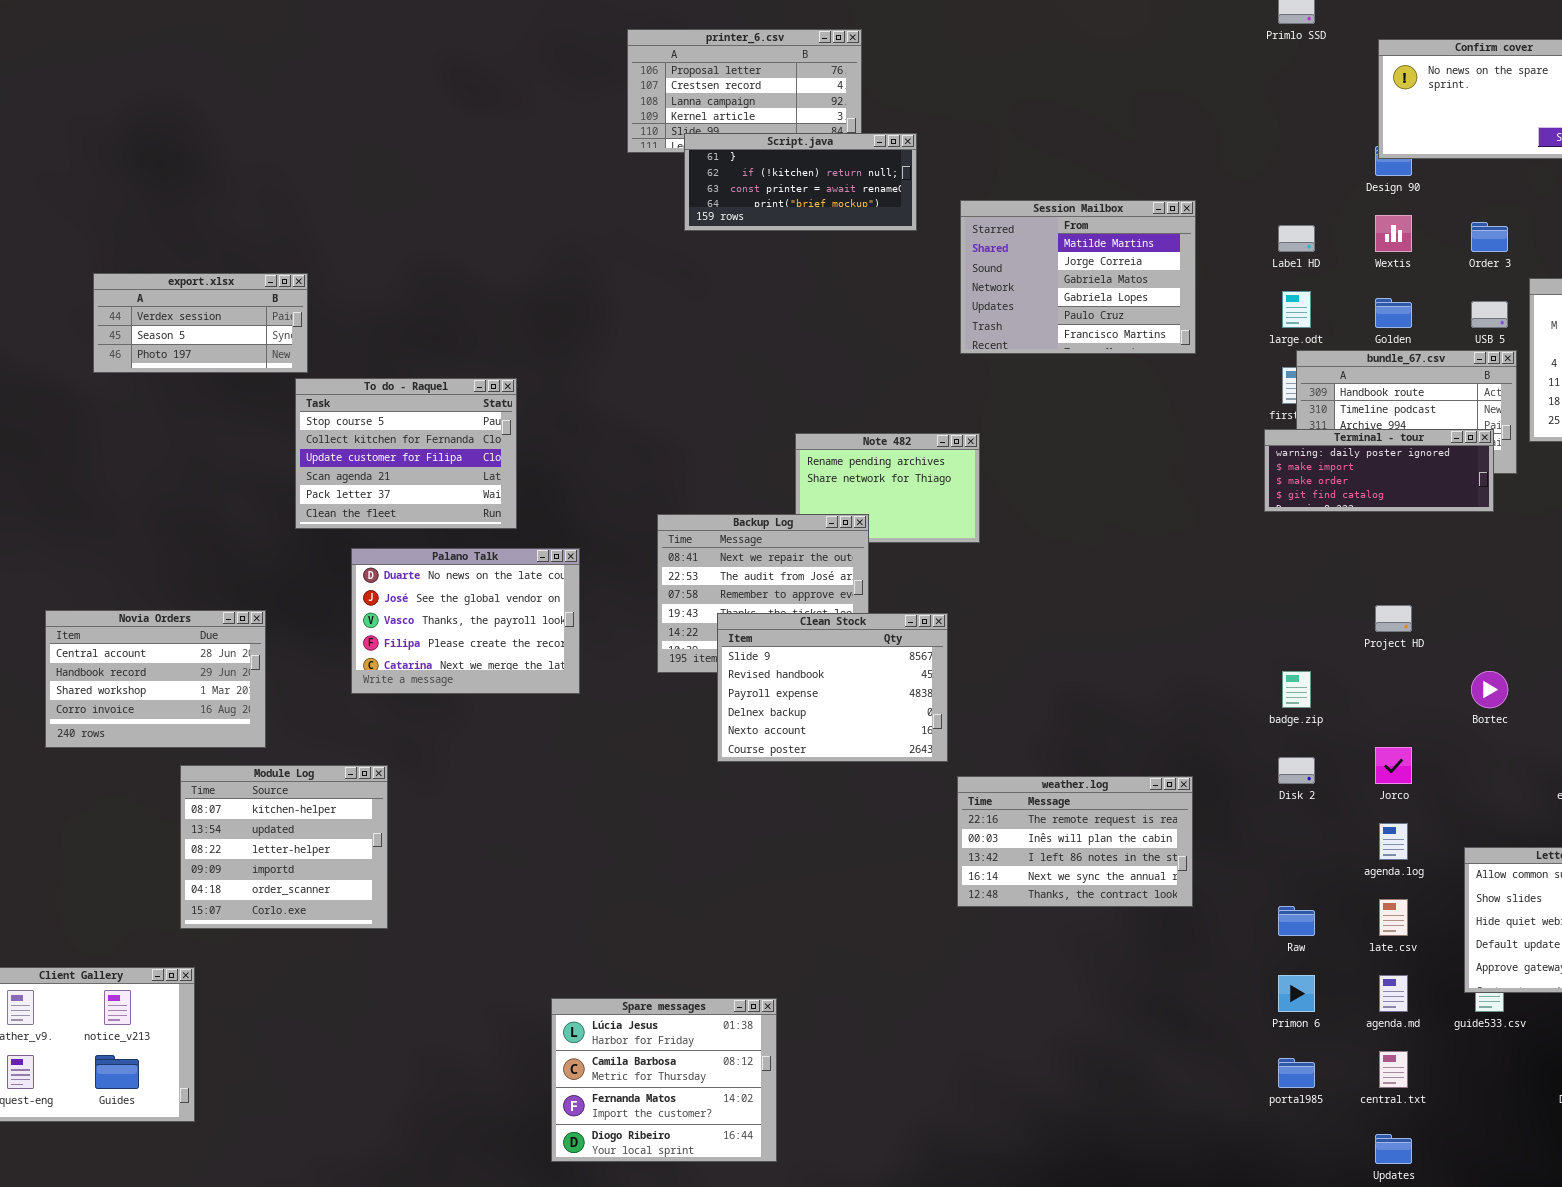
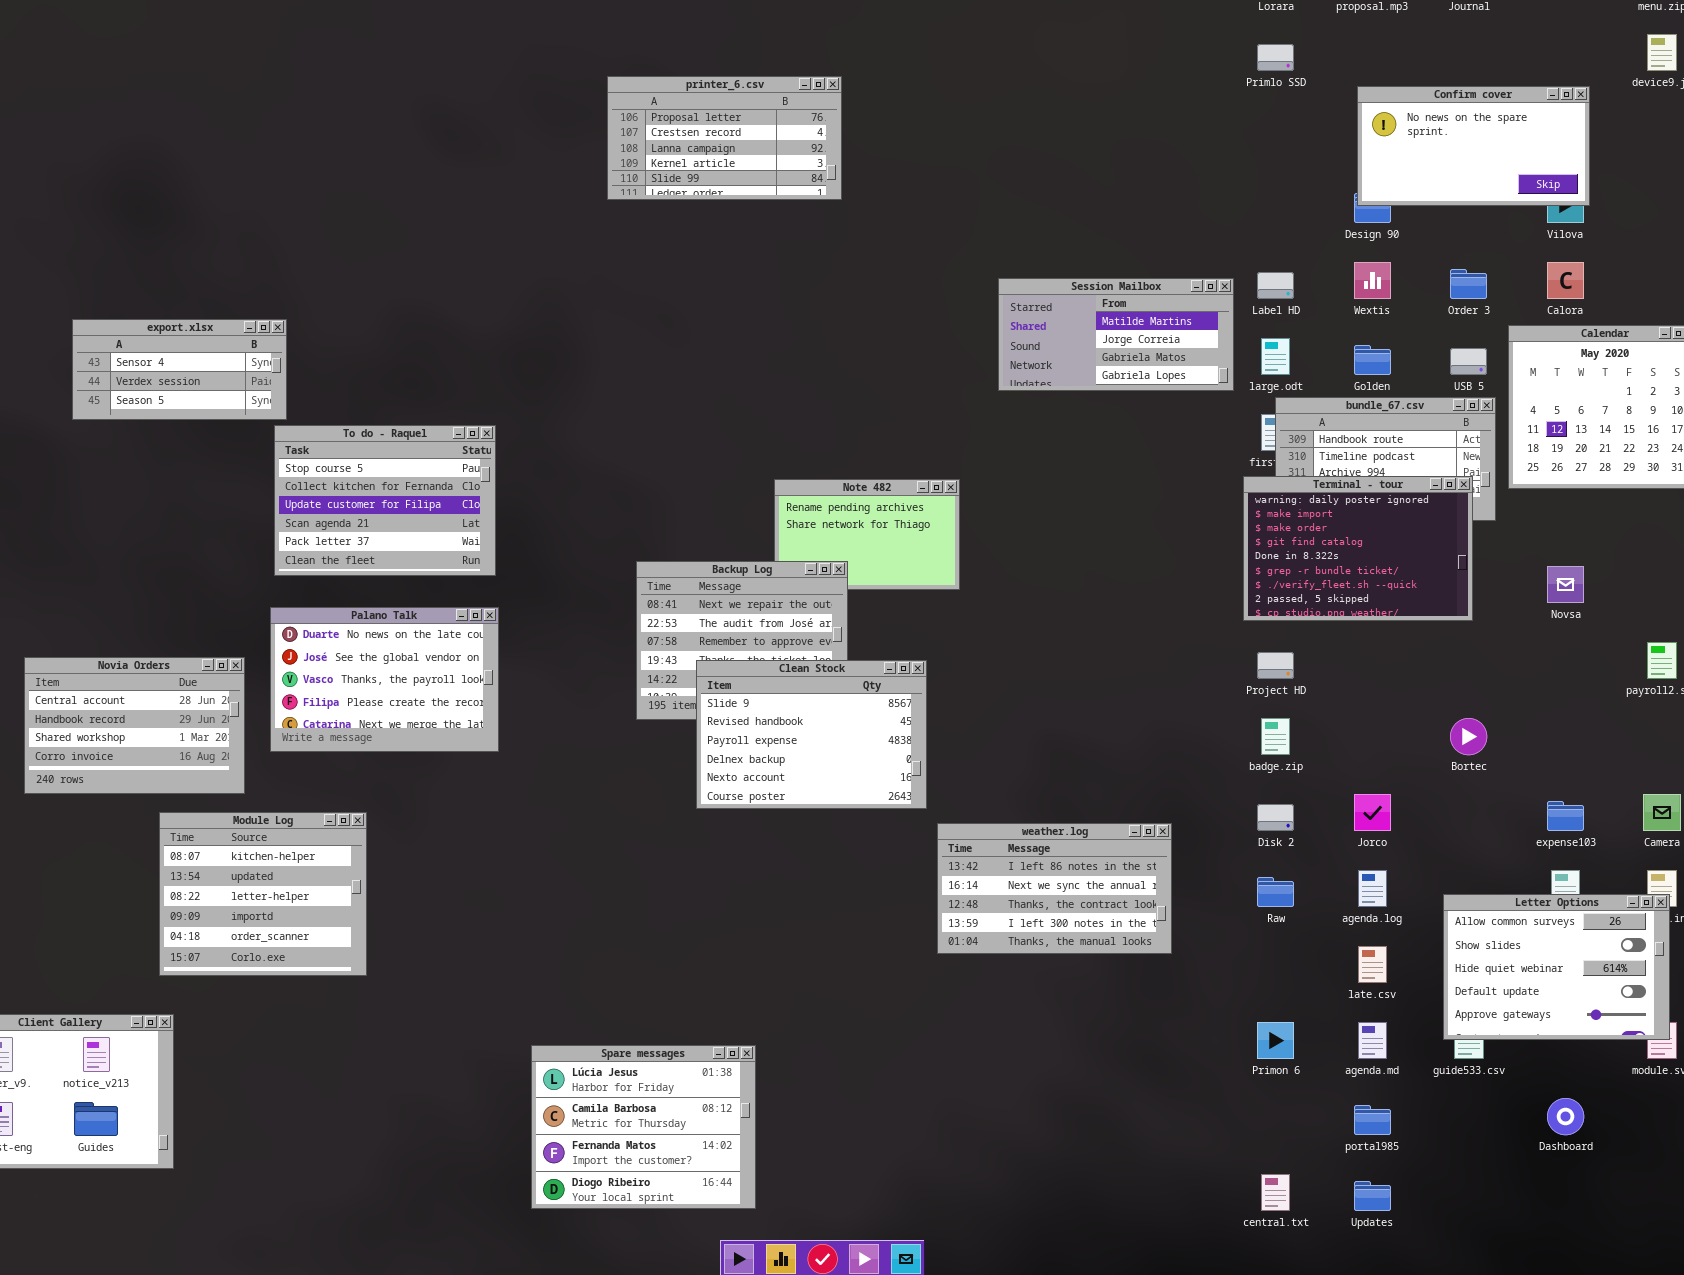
Script.java: [684,133,917,231] -> none, closed
Session Mailbox: [960,200,1196,354] -> [998,278,1234,391], moved, resized
export.xlsx: [93,273,308,373] -> [72,319,287,420], scrolled up 1 row
Terminal - tour: [1264,429,1494,512] -> [1243,476,1473,621], resized
Palano Talk: [351,548,580,694] -> [270,607,499,752], moved
Project HD: [1375,605,1412,632] -> [1257,652,1294,679], moved
weather.log: [957,776,1193,907] -> [937,823,1172,954], scrolled down 2 rows
Raw: [1278,906,1315,936] -> [1257,877,1294,907], moved
central.txt: [1379,1051,1408,1088] -> [1261,1174,1290,1211], moved
portal985: [1278,1058,1315,1088] -> [1354,1105,1391,1135], moved

